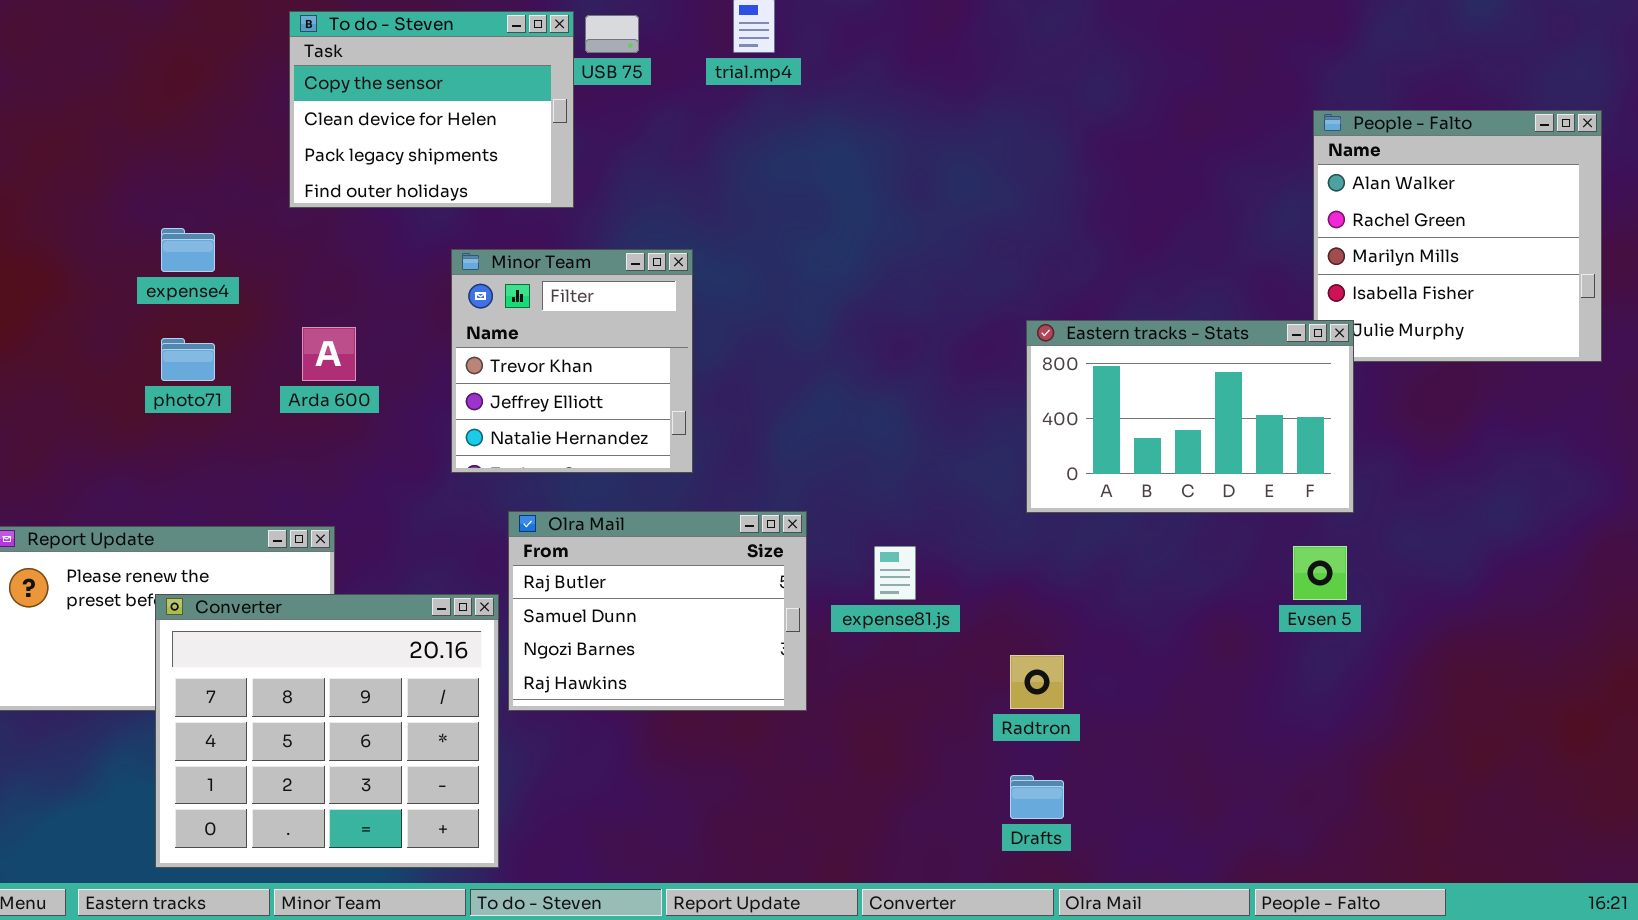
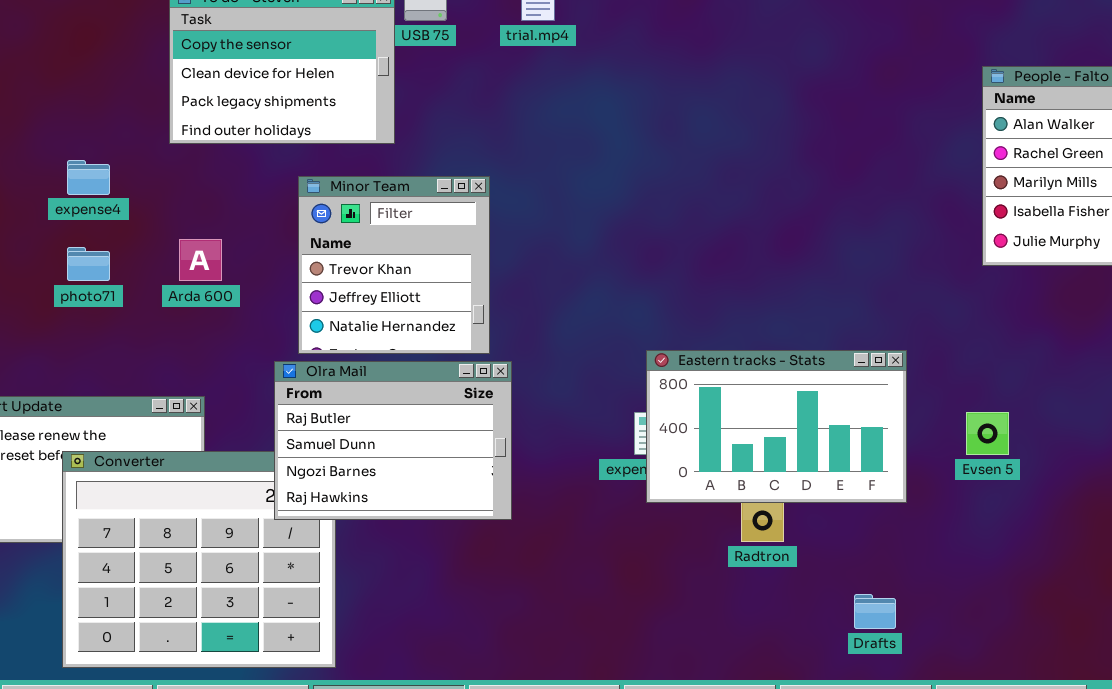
Eastern tracks - Stats: [1026,320,1354,513] -> [646,350,907,503], moved
Olra Mail: [508,511,807,711] -> [274,361,512,520], moved
Drafts: [1010,775,1064,819] -> [854,594,896,629], moved

